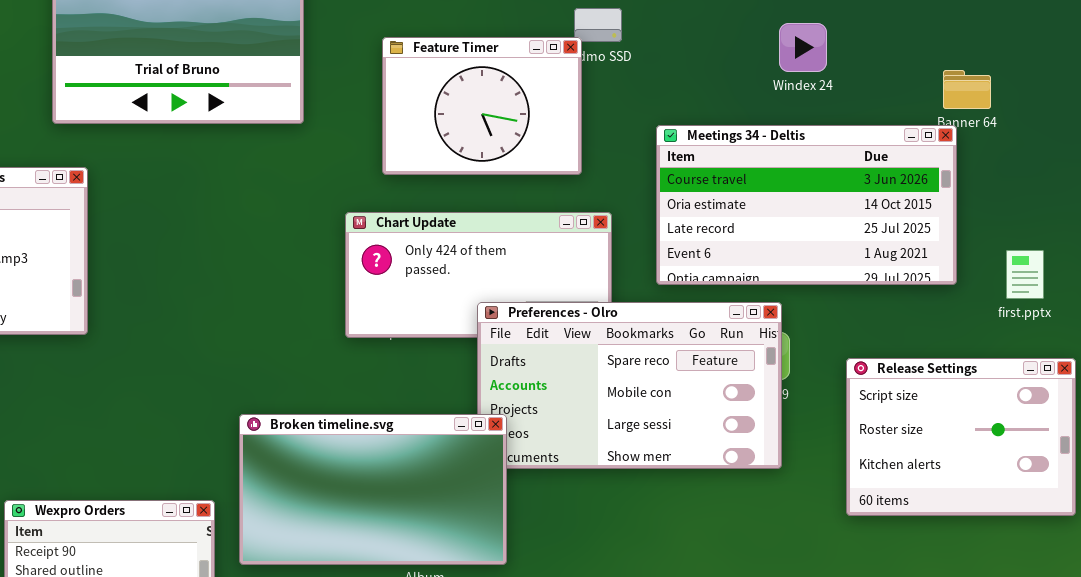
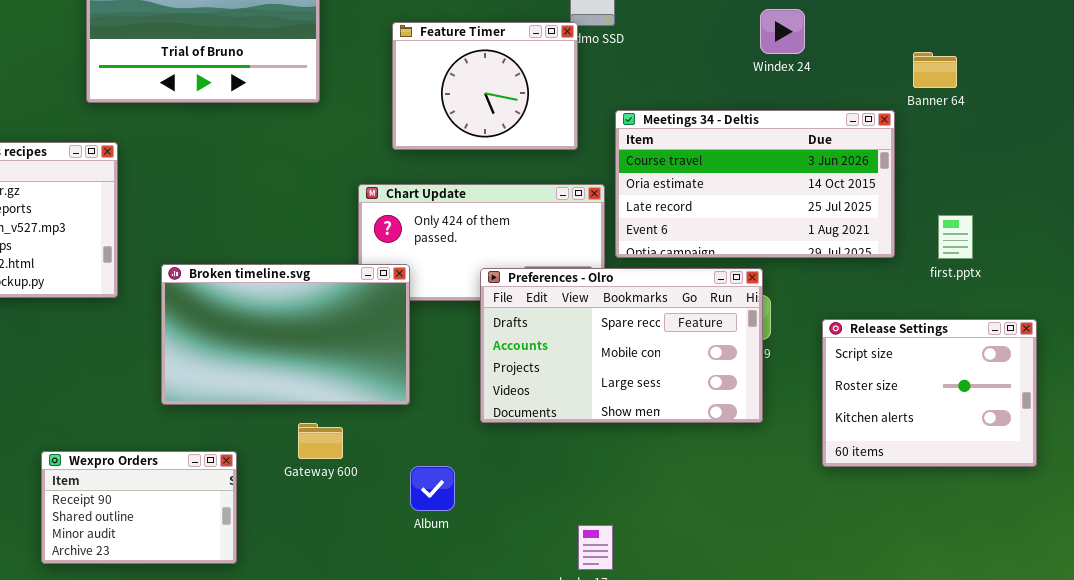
Meetings 34 - Deltis: [656,125,957,285] -> [615,110,895,258], moved
first.pptx: [1006,250,1044,299] -> [938,215,973,259], moved
Broken timeline.svg: [239,414,507,565] -> [161,264,410,405], moved

